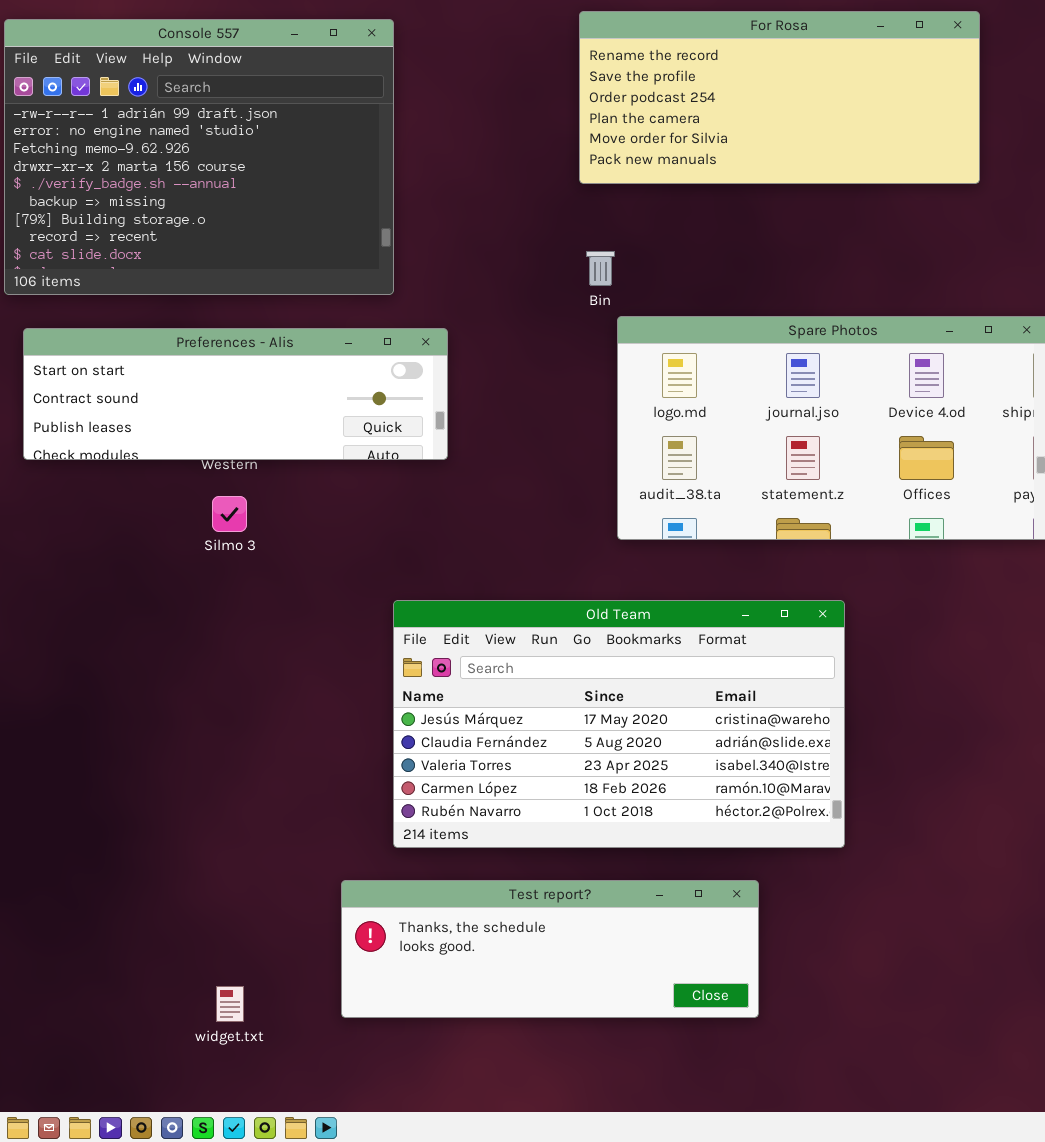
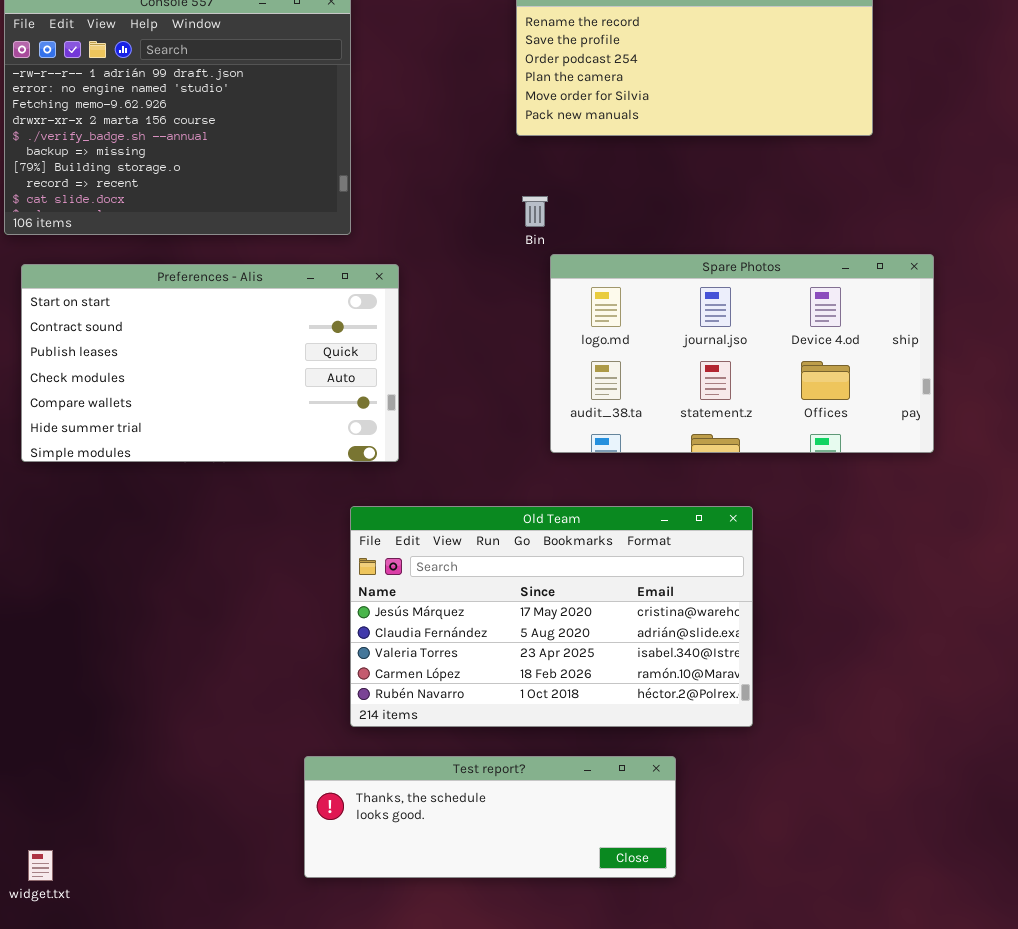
Preferences - Alis: [23,328,448,460] -> [21,264,399,462], resized
widget.txt: [216,986,244,1022] -> [28,850,53,881], moved

